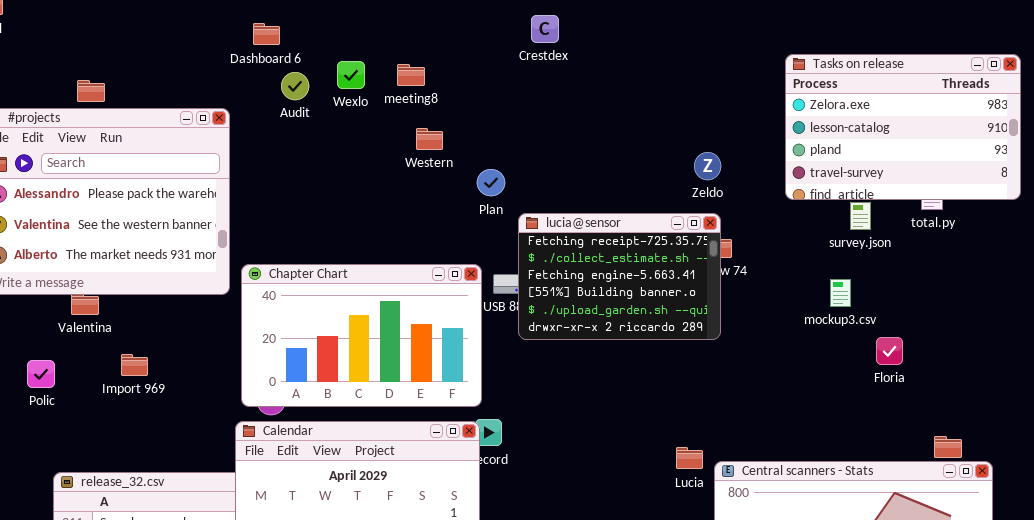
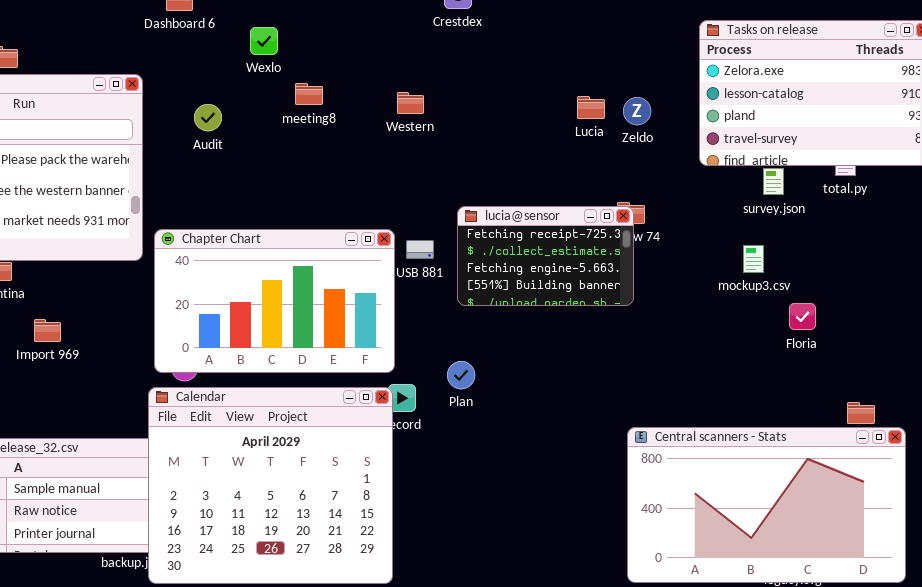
meeting8: [397,64,425,86] -> [295,83,323,105], moved
Audit: [281,72,309,100] -> [194,104,222,131], moved
Western: [416,128,443,150] -> [397,92,424,114], moved
Zeldo: [694,152,721,180] -> [623,97,651,125], moved
Plan: [477,169,505,196] -> [447,361,475,389], moved
lucia@sensor: [518,213,721,340] -> [457,206,634,306], resized
Lucia: [676,447,703,469] -> [577,96,605,119], moved

